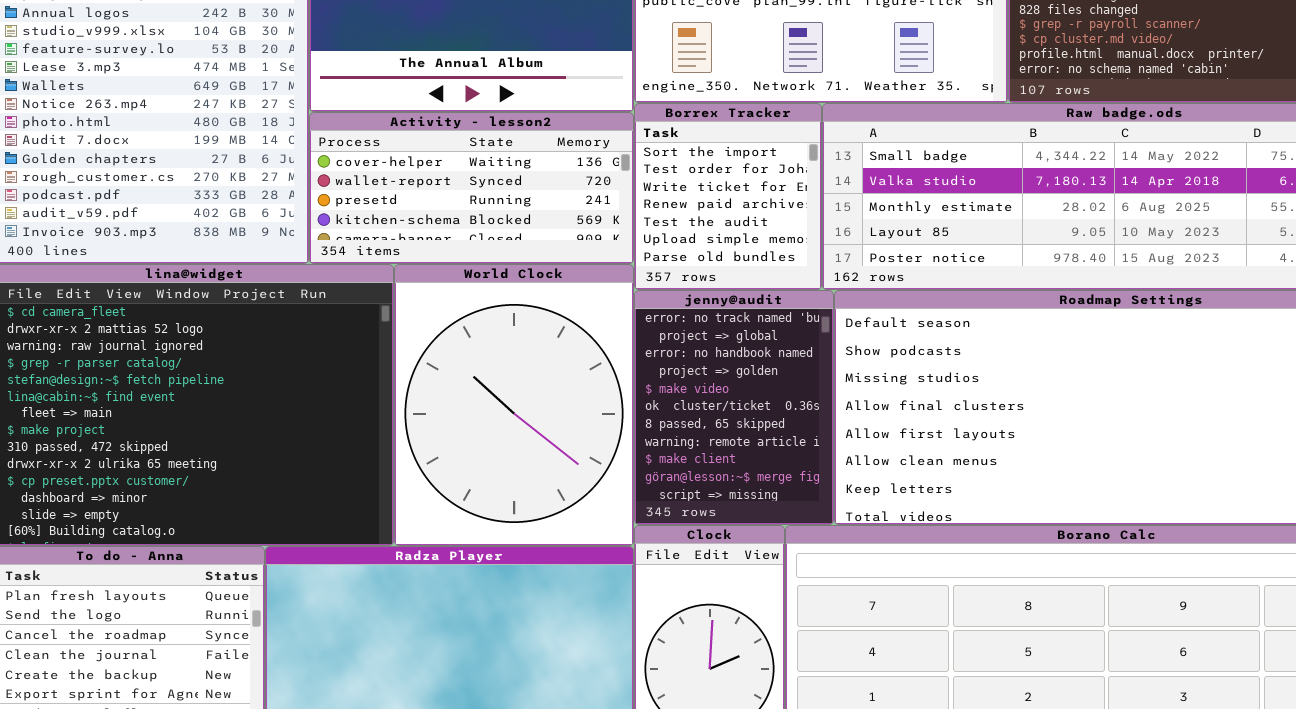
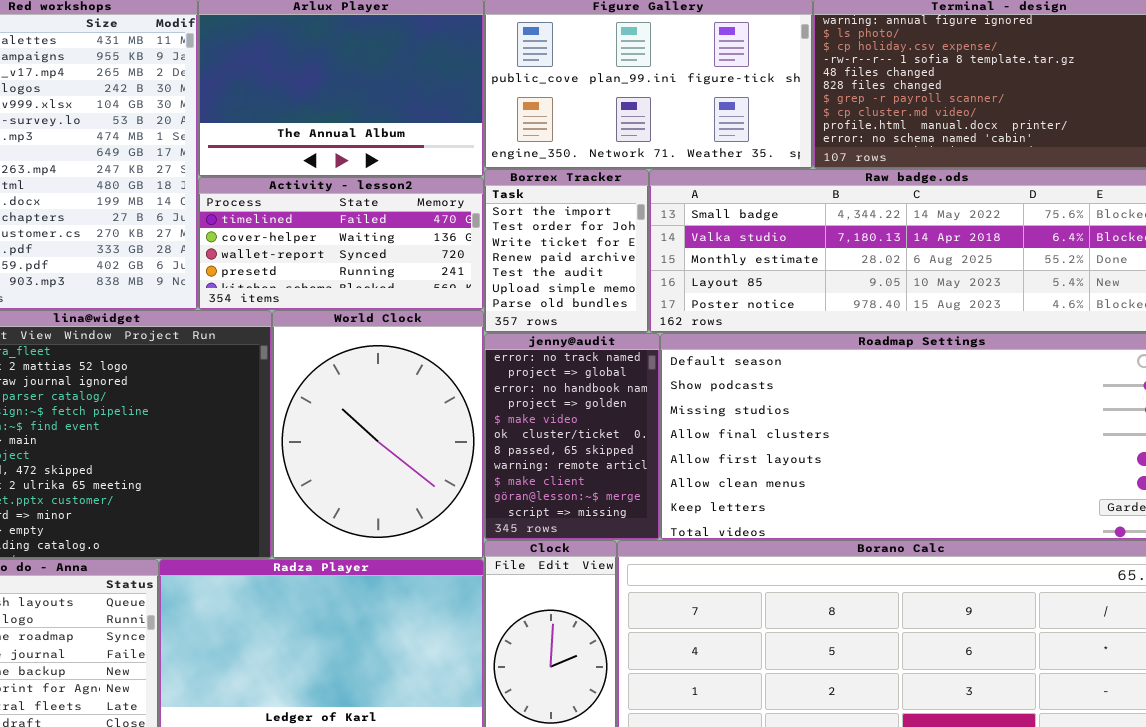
Activity - lesson2: [309,112,634,264] -> [198,177,484,310], scrolled up 1 row

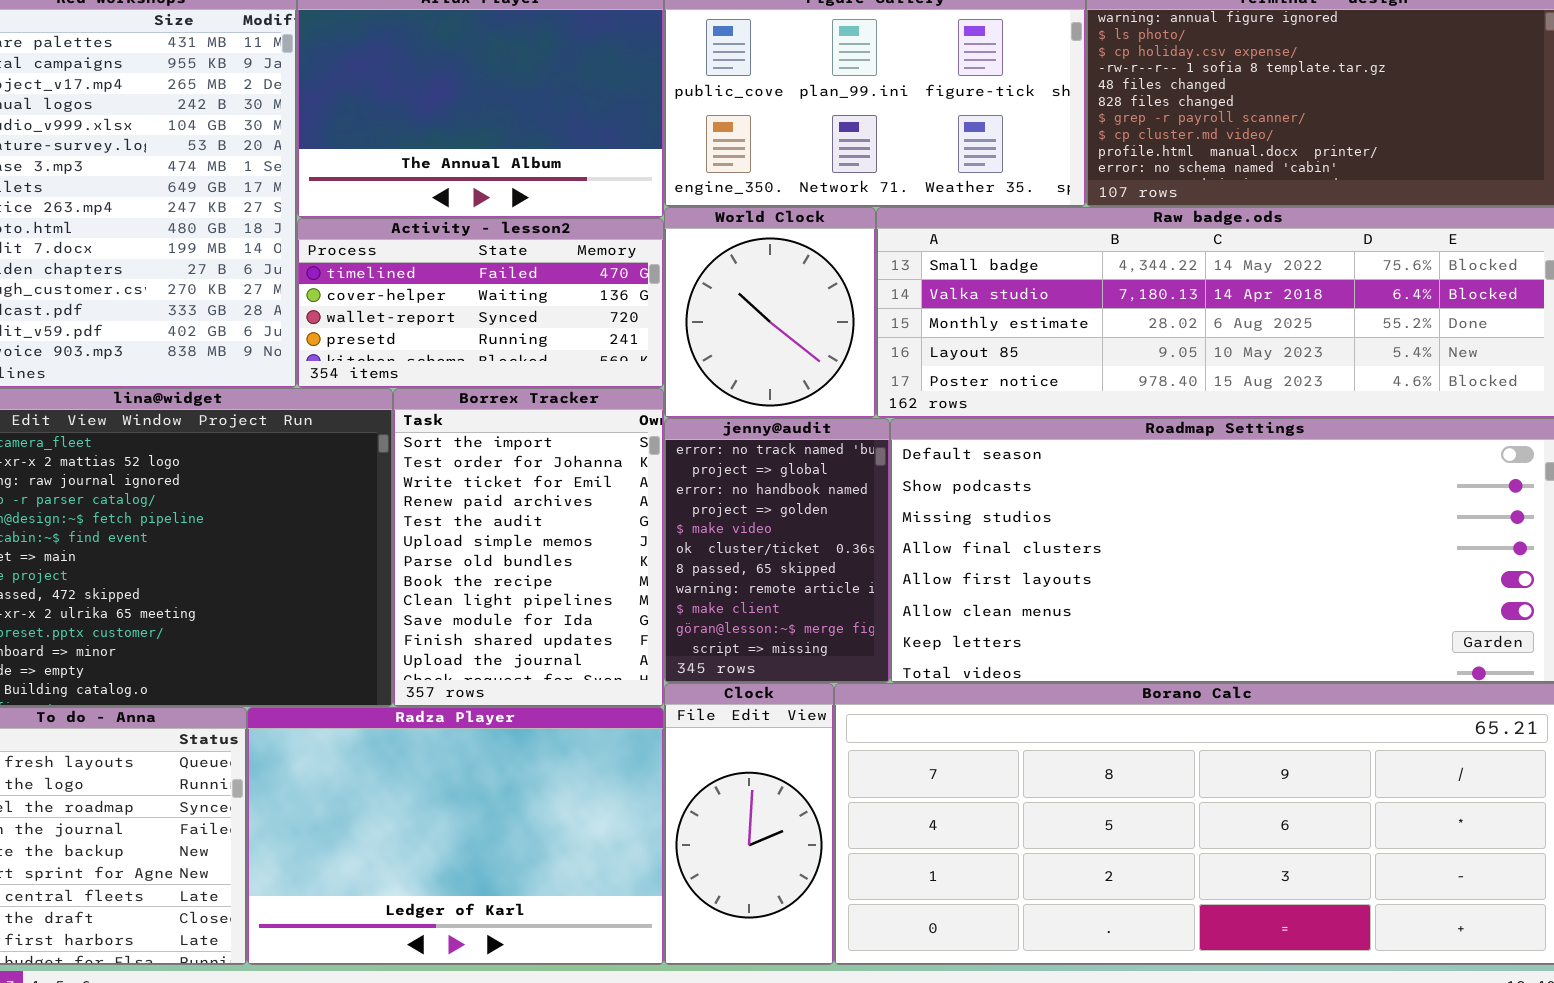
Borrex Tracker: [484,169,649,333] -> [393,388,664,707], moved, resized
World Clock: [272,310,484,559] -> [664,207,876,418], moved, resized

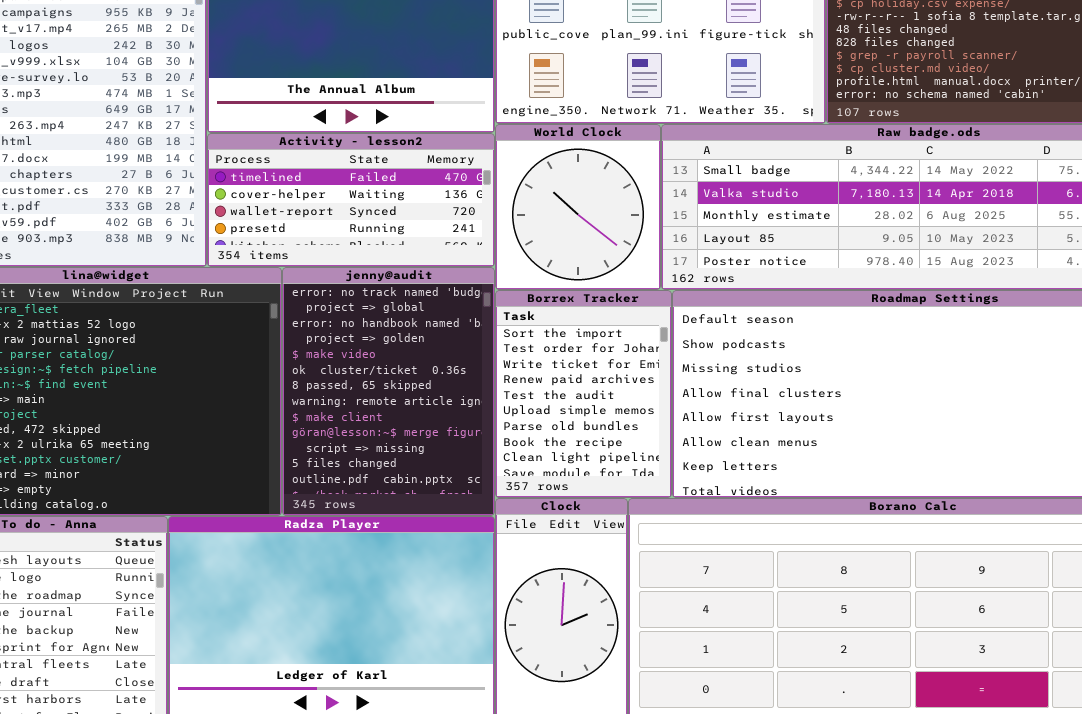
Borrex Tracker: [393,388,664,707] -> [495,290,672,498], moved, resized
jenny@audit: [664,418,890,683] -> [282,267,495,516], moved, resized

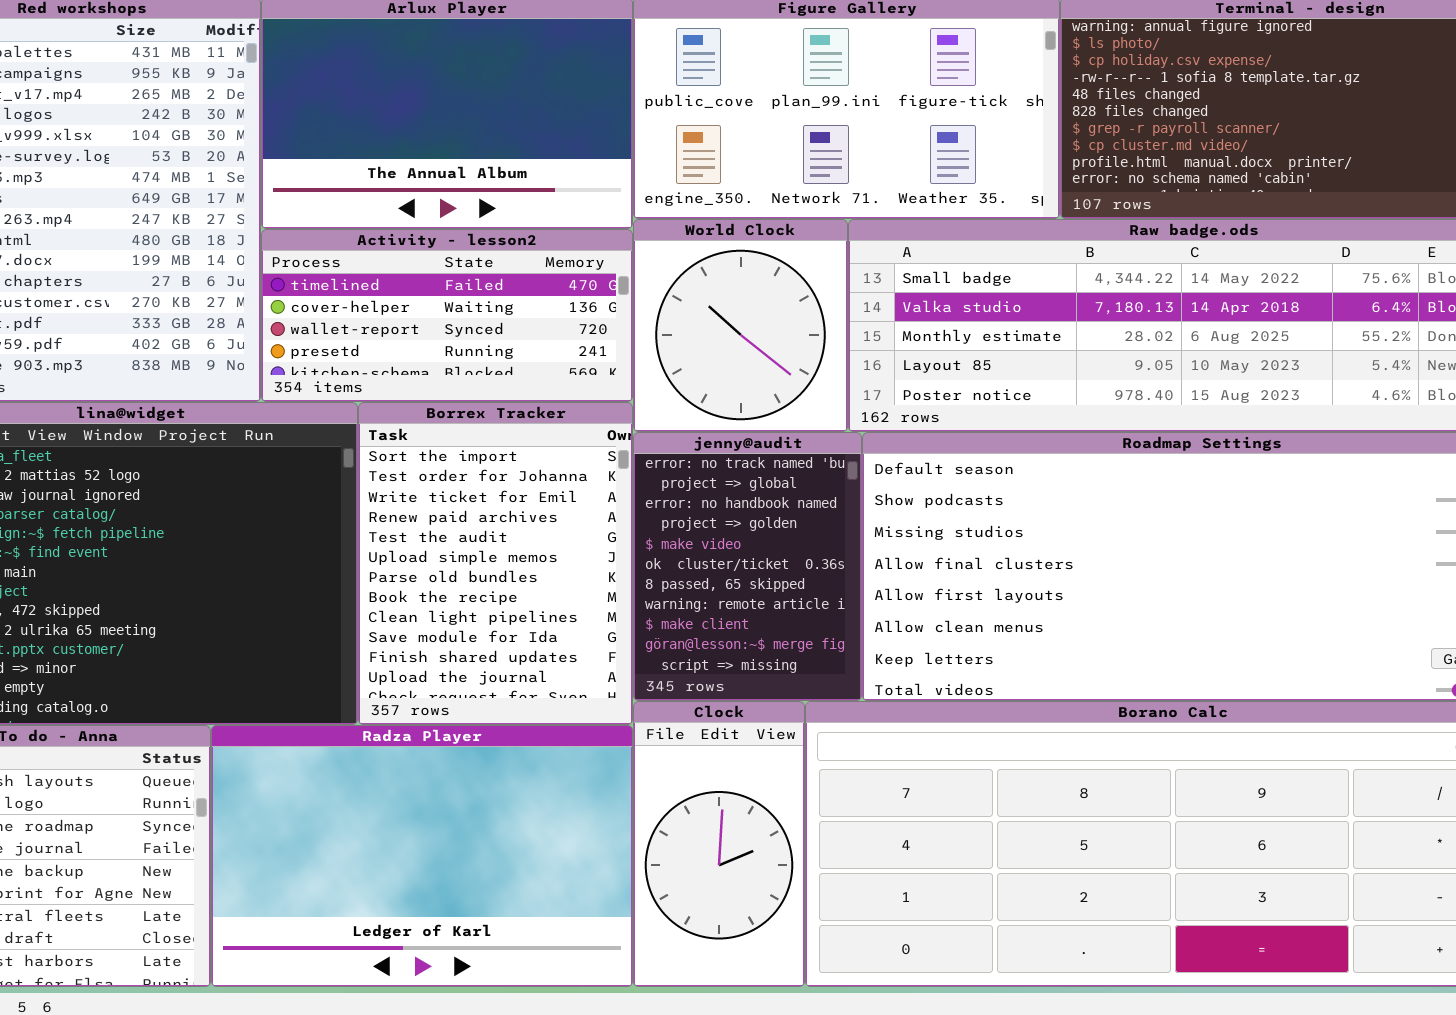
jenny@audit: [282,267,495,516] -> [633,432,862,701], moved, resized
Borrex Tracker: [495,290,672,498] -> [358,402,633,725], moved, resized

